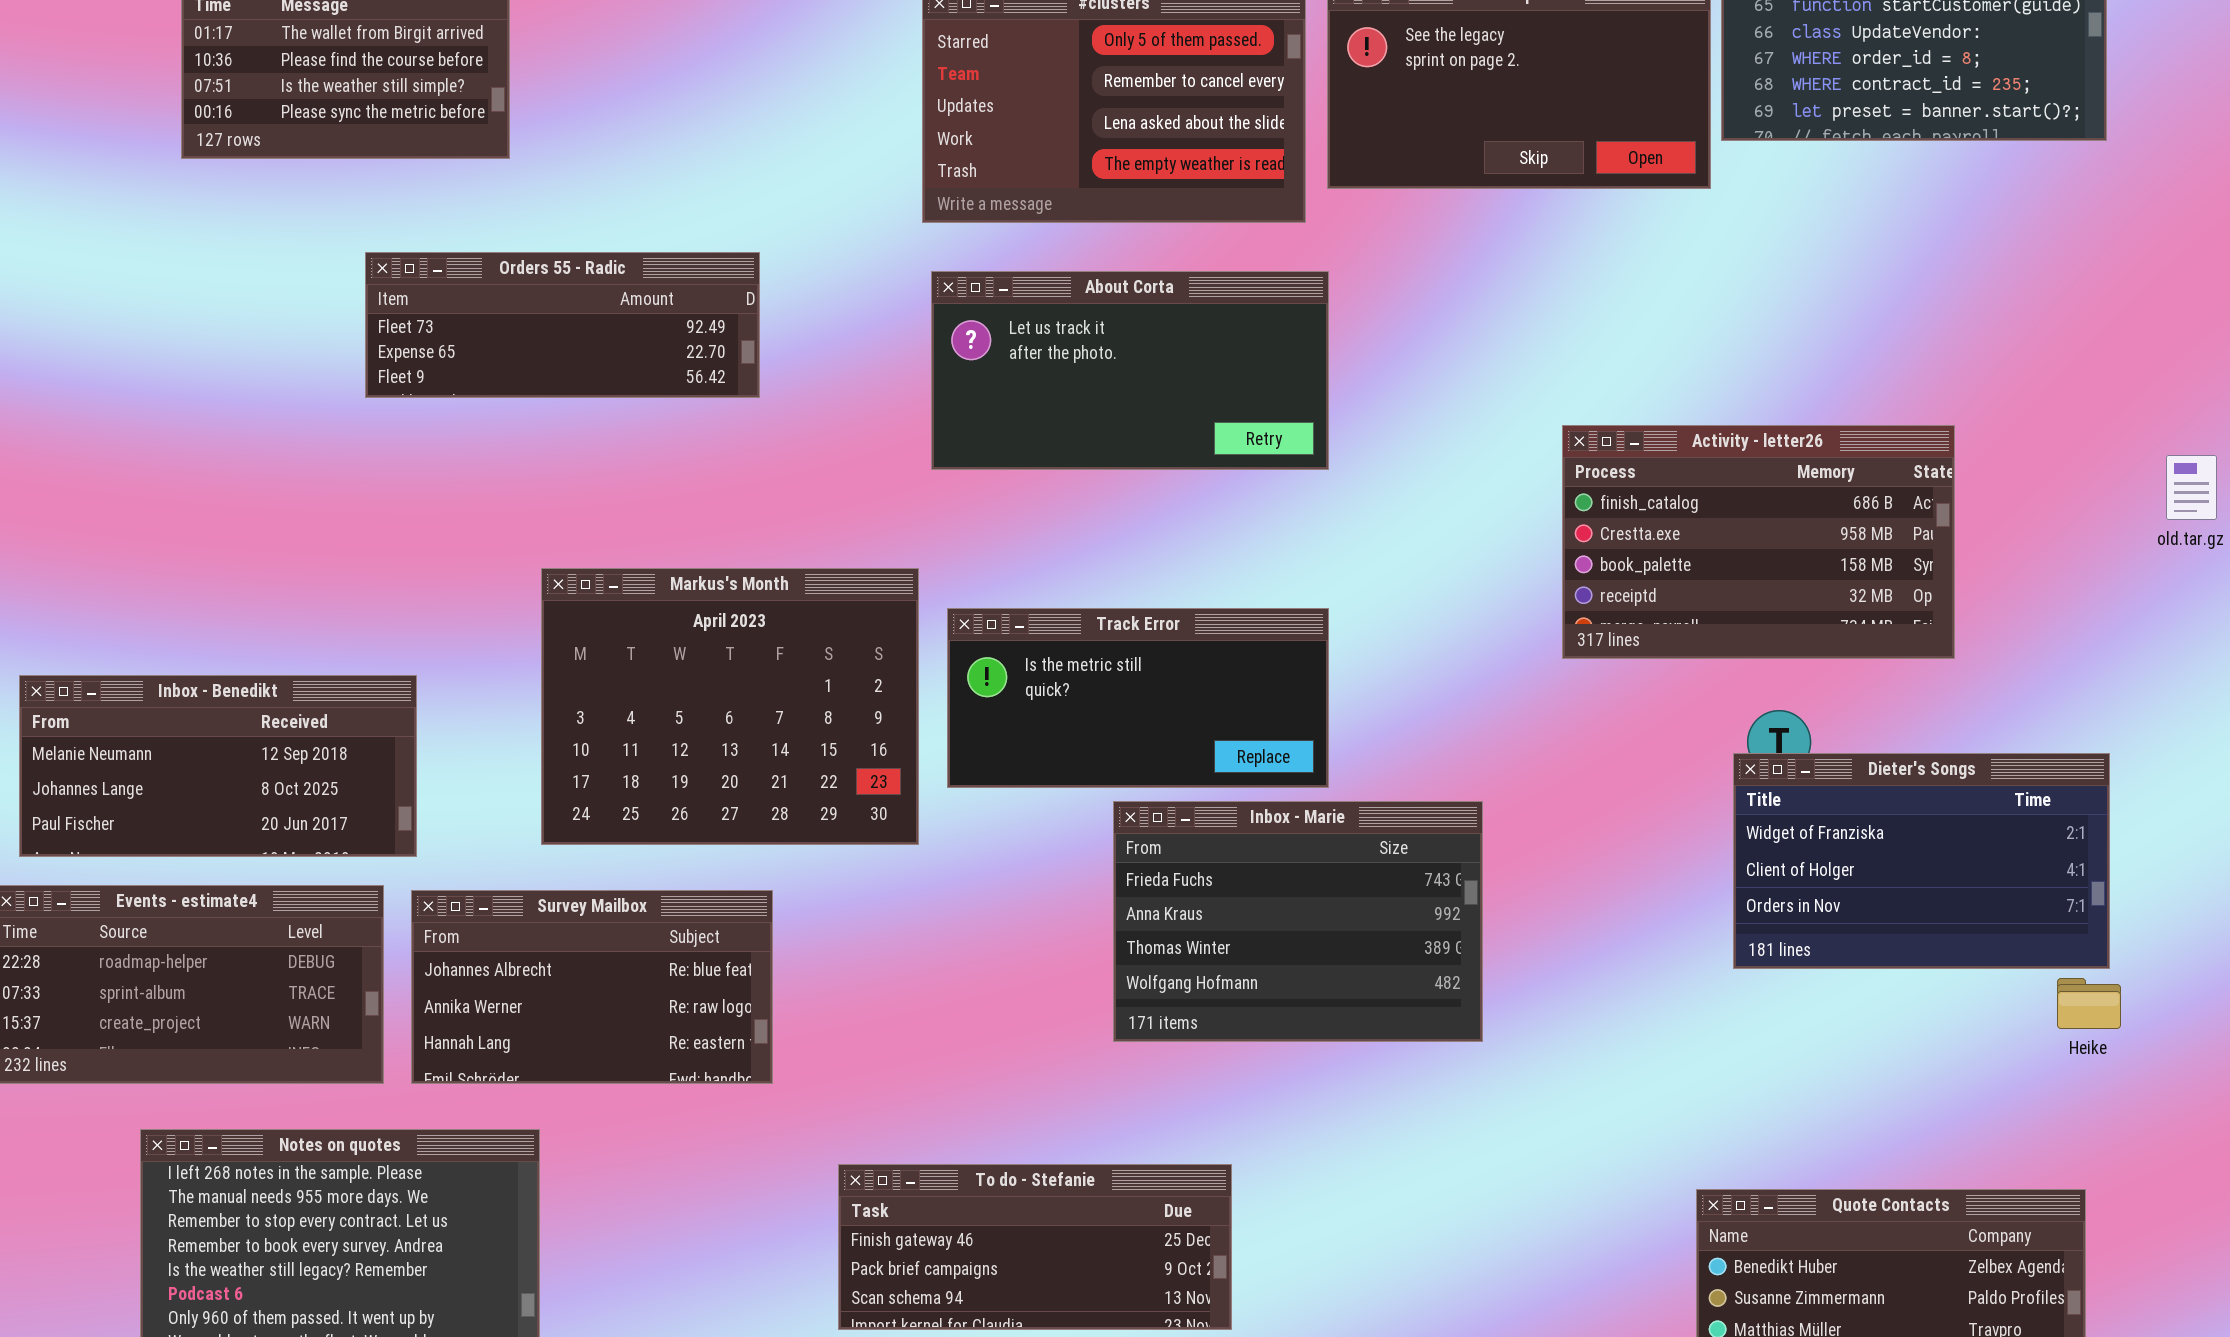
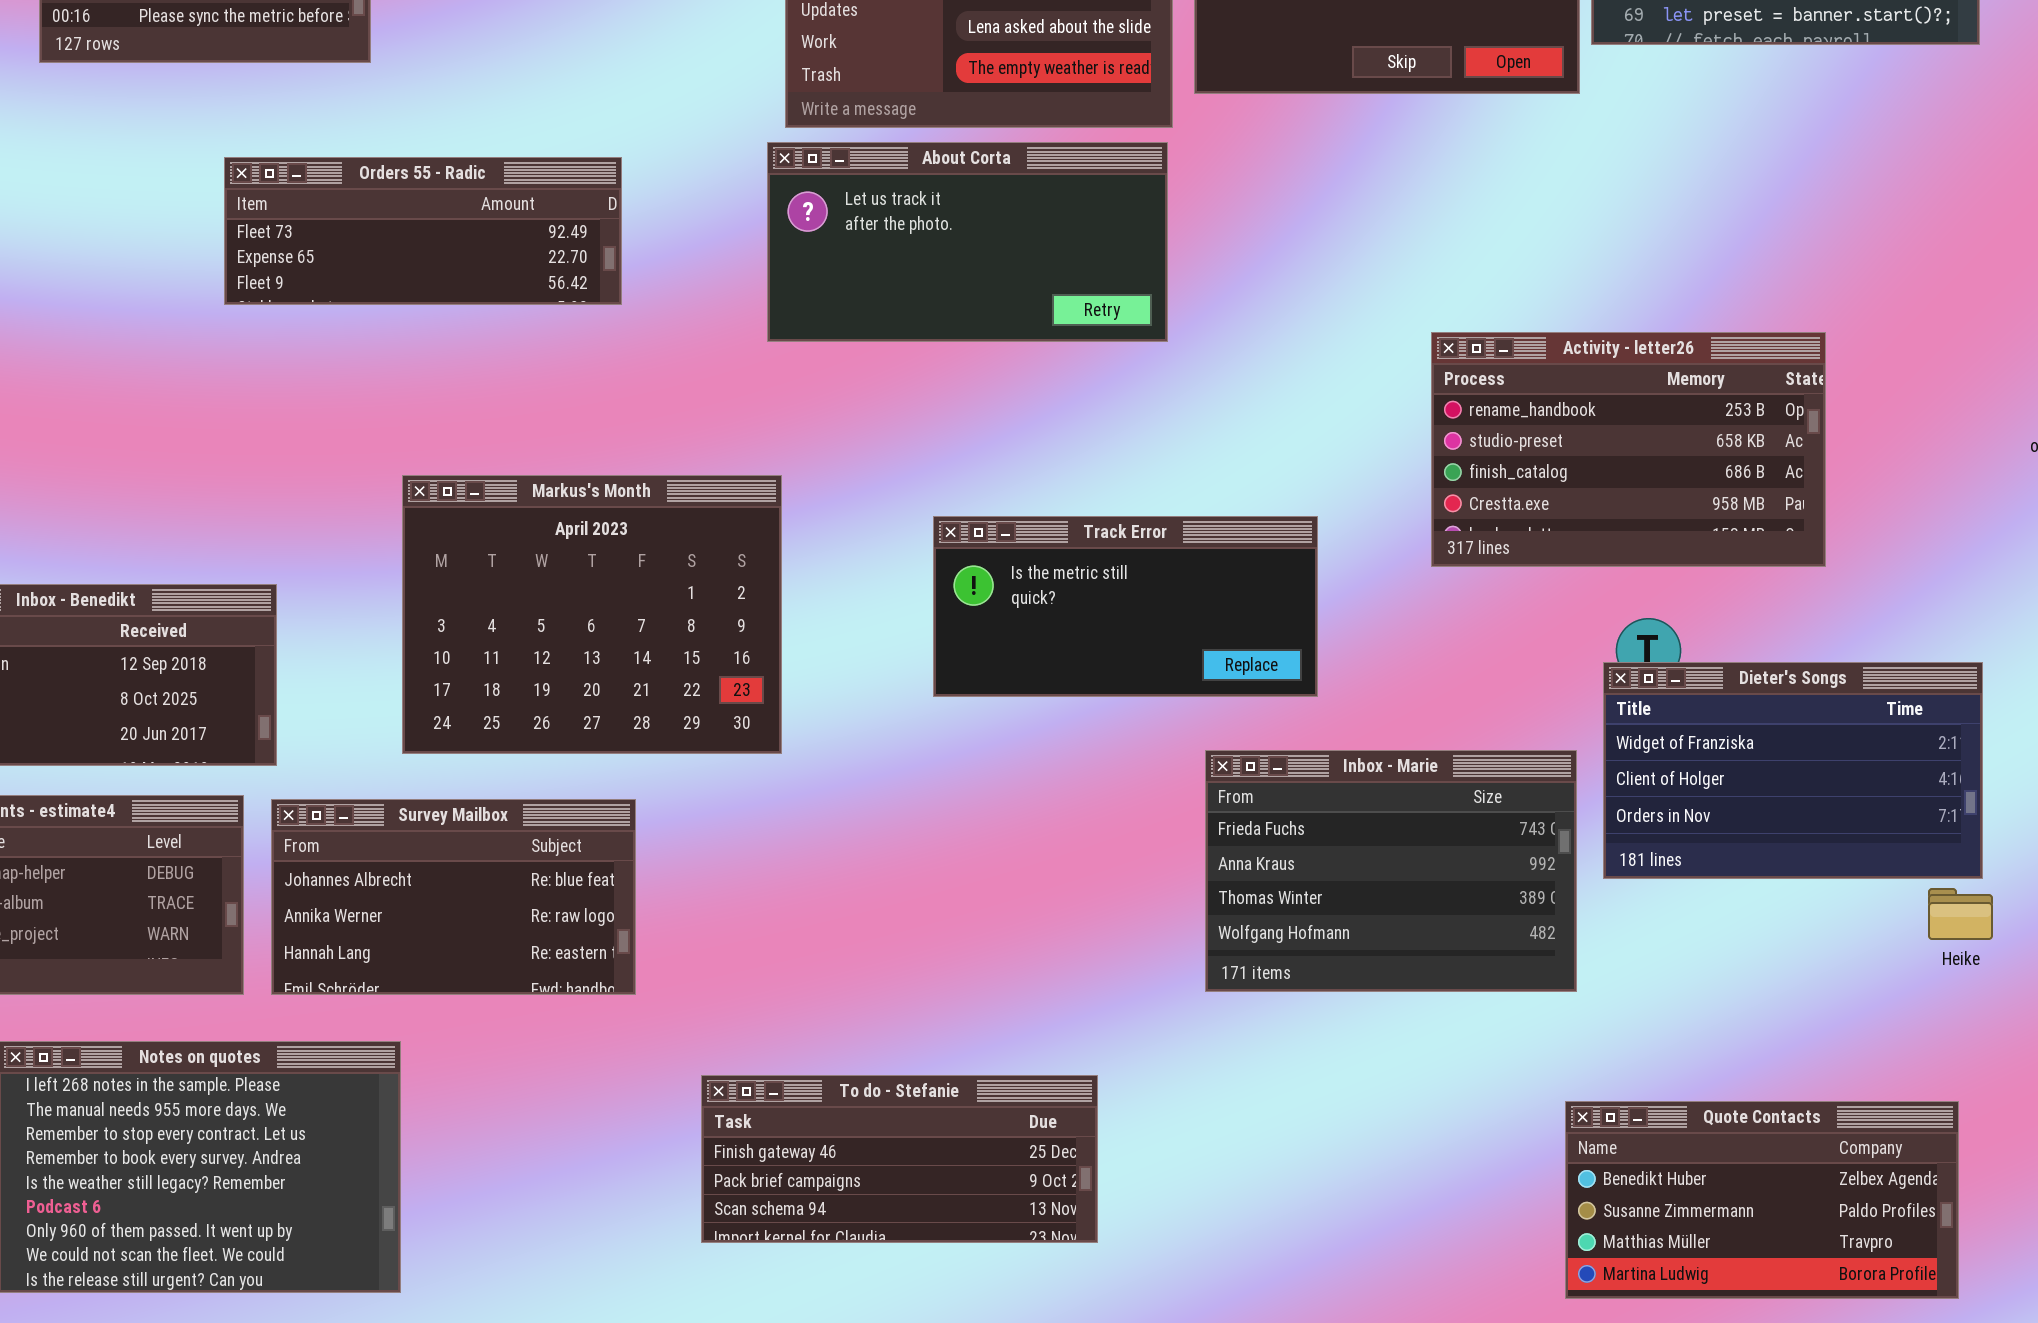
About Corta: [931,271,1329,470] -> [767,142,1168,342], moved
Activity - letter26: [1562,425,1955,659] -> [1431,332,1826,567], scrolled up 2 rows
Track Error: [947,608,1329,788] -> [933,516,1318,697], moved
Inbox - Marie: [1113,801,1483,1042] -> [1205,750,1577,992], moved

